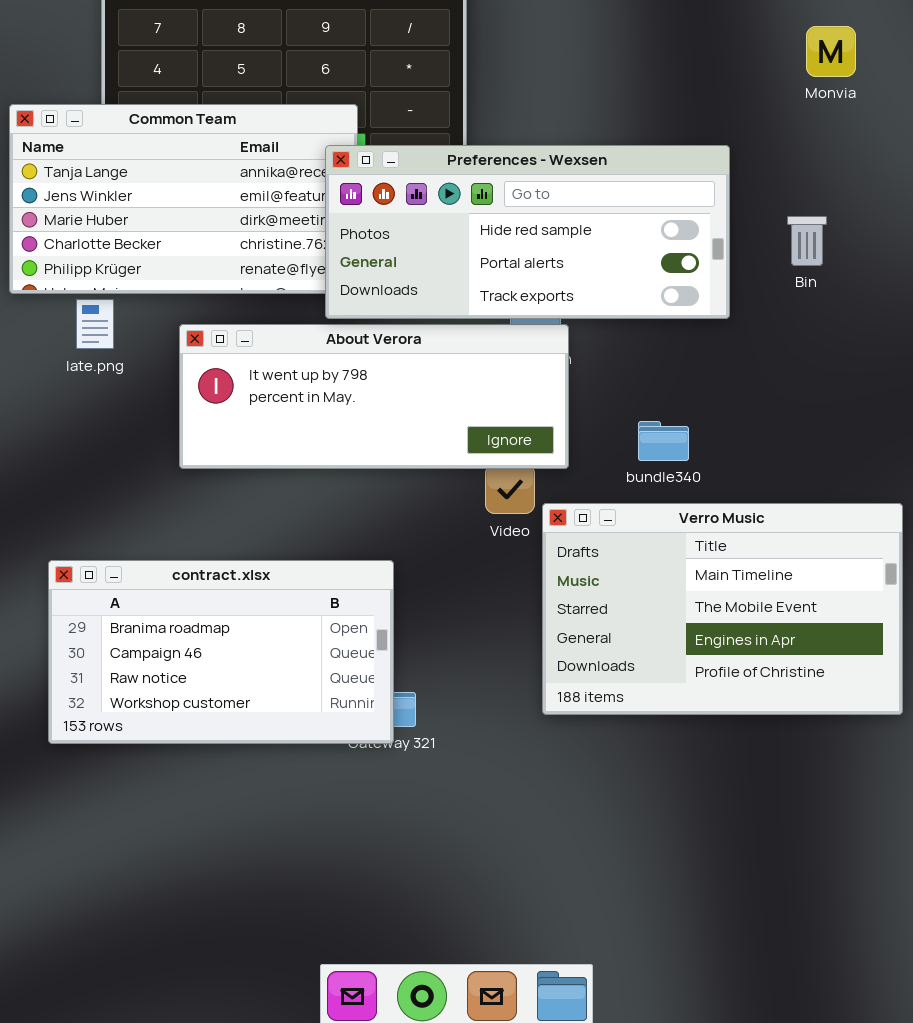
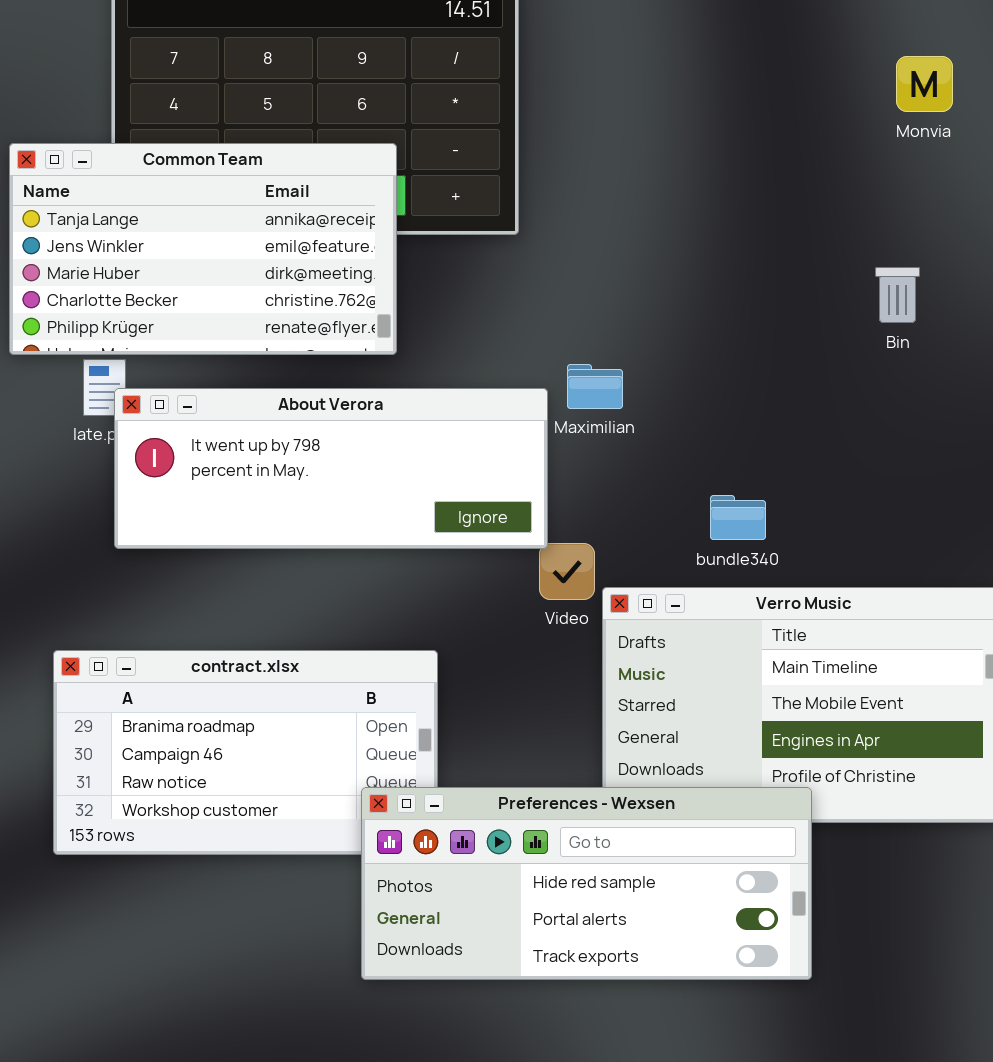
Preferences - Wexsen: [325,145,730,319] -> [361,787,812,980], moved
About Verora: [179,324,569,469] -> [114,388,548,549], moved

